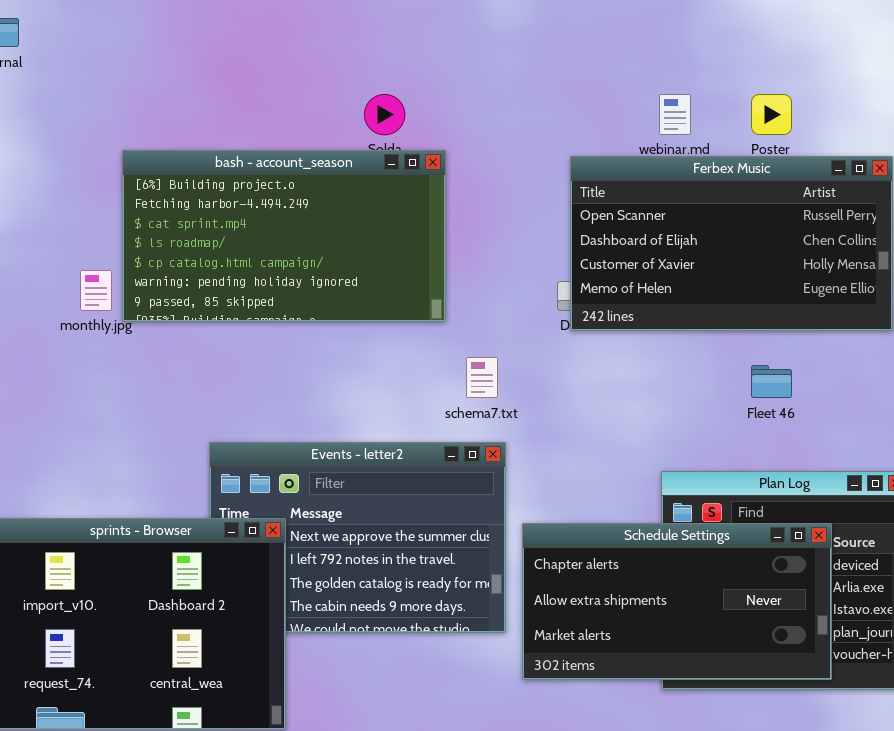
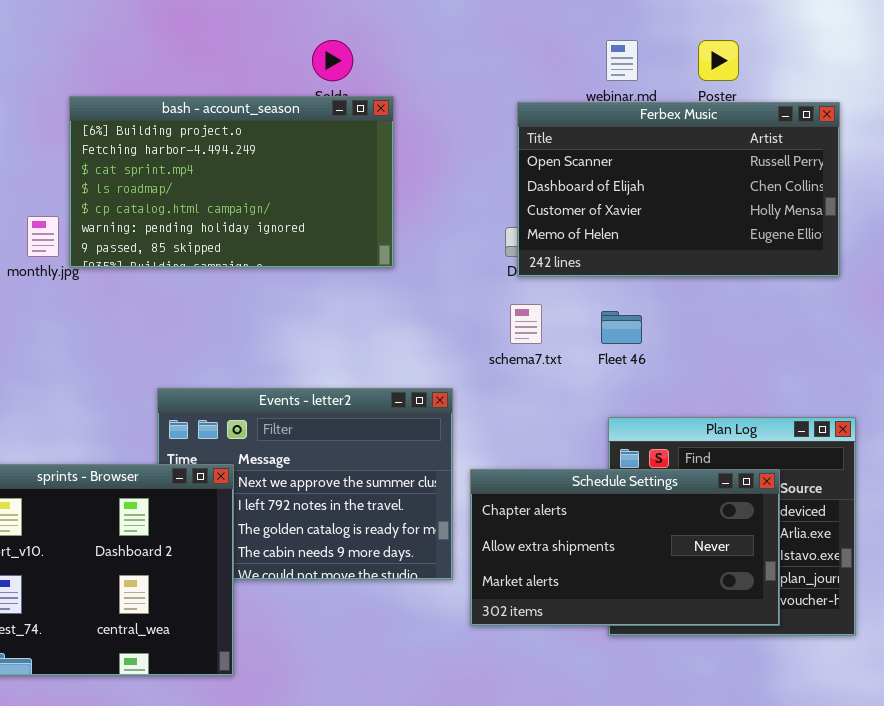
schema7.txt: [466,357,498,398] -> [510,304,542,344], moved
Fleet 46: [751,365,792,398] -> [601,311,642,344], moved

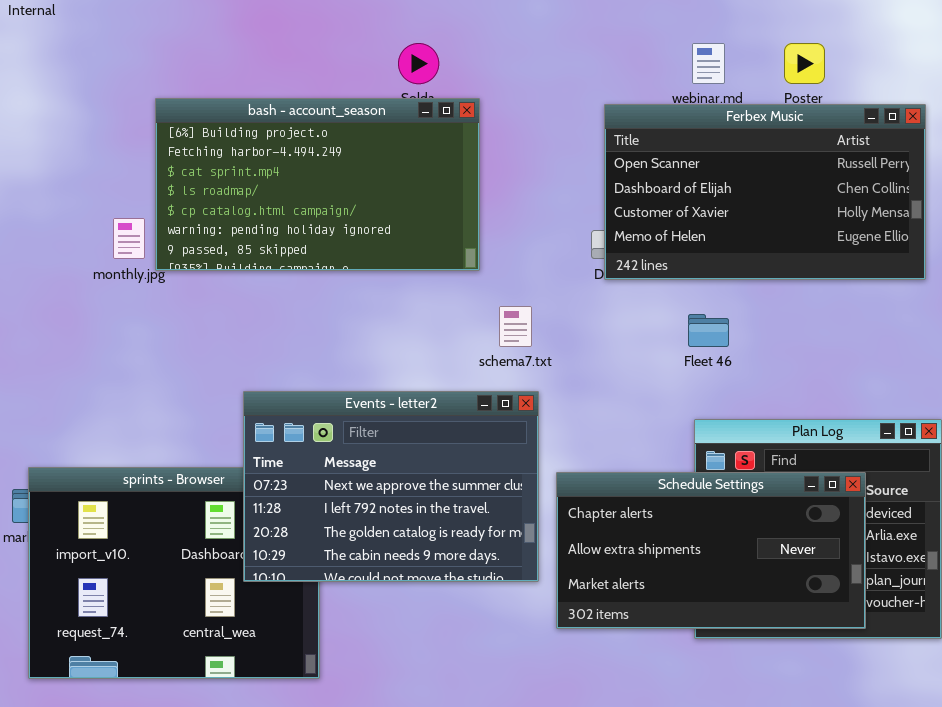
schema7.txt: [510,304,542,344] -> [499,306,532,347], moved
Events - letter2: [157,388,453,580] -> [243,391,539,582], raised

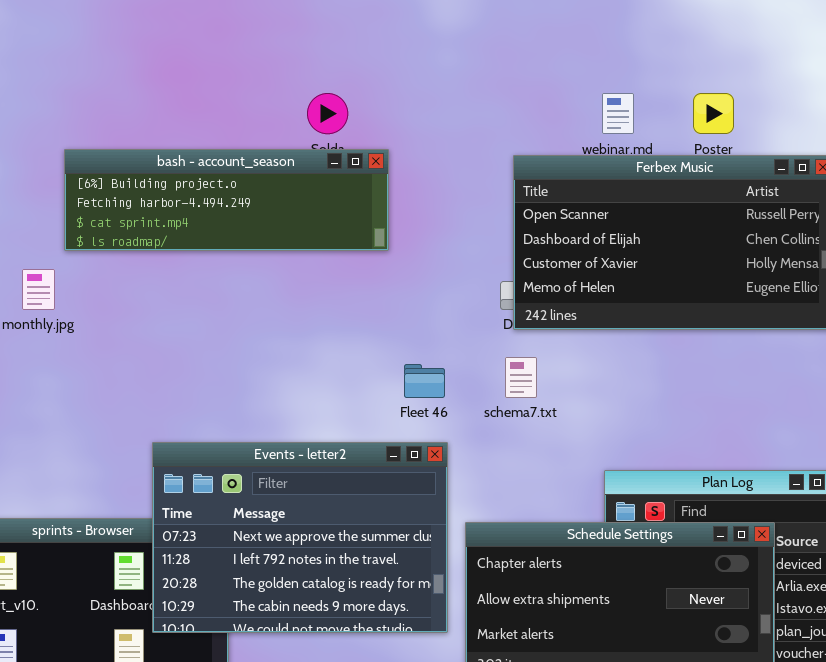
bash - account_season: [155,98,480,271] -> [64,149,389,251], resized
schema7.txt: [499,306,532,347] -> [505,357,537,398], moved
Fleet 46: [688,314,729,347] -> [404,364,445,398], moved

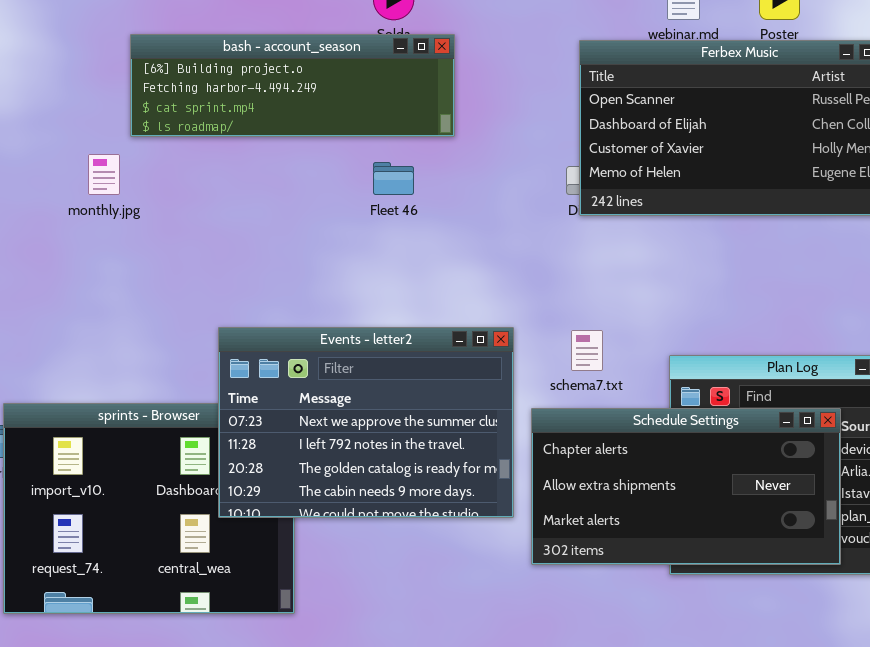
schema7.txt: [505,357,537,398] -> [571,330,603,371], moved
Fleet 46: [404,364,445,398] -> [373,162,414,195], moved

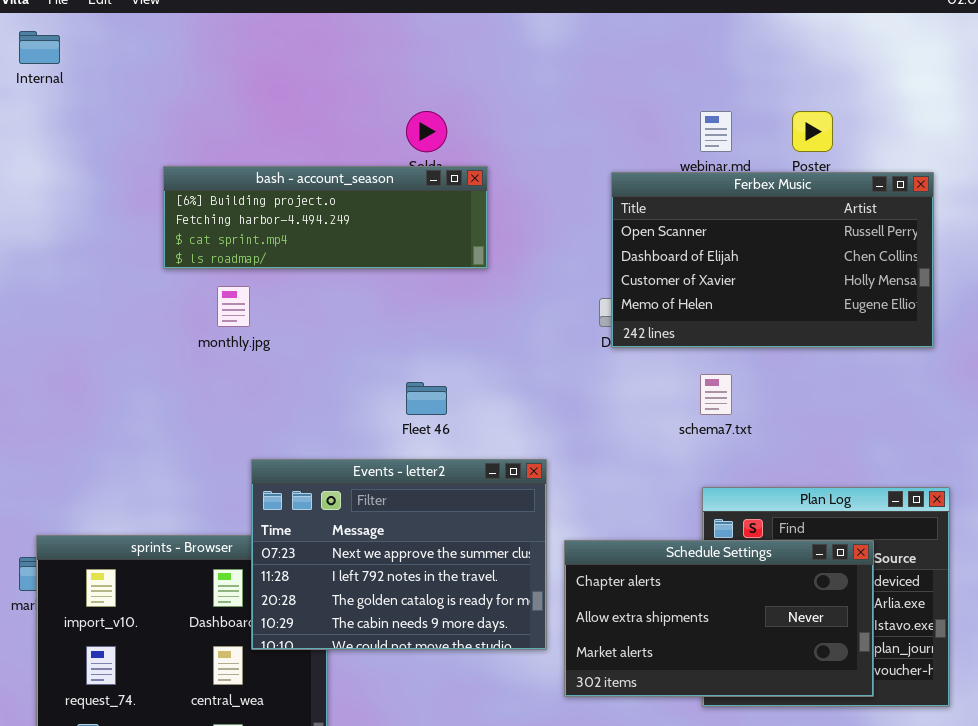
monthly.jpg: [88,154,120,195] -> [217,286,250,327], moved
Fleet 46: [373,162,414,195] -> [406,382,447,415], moved
schema7.txt: [571,330,603,371] -> [700,374,732,415], moved

